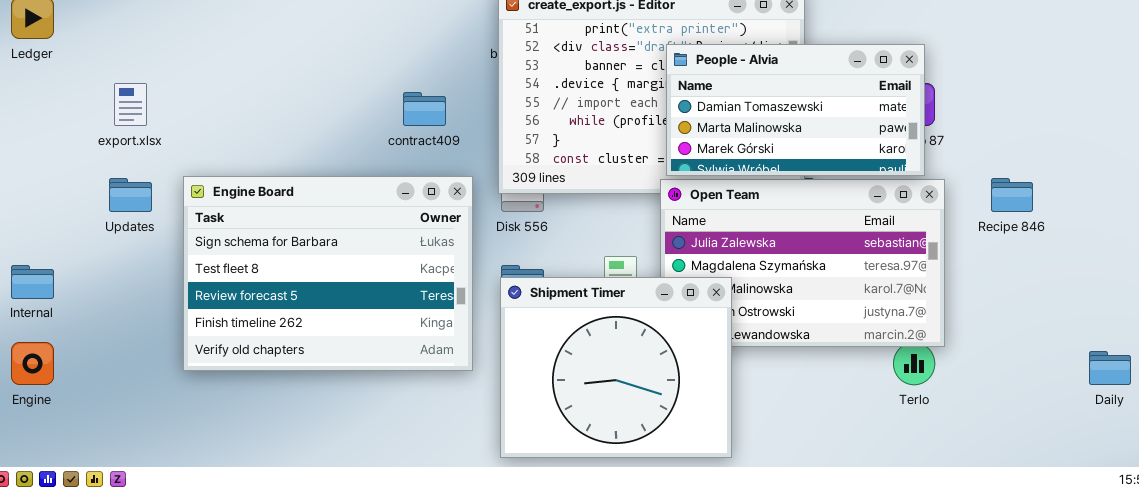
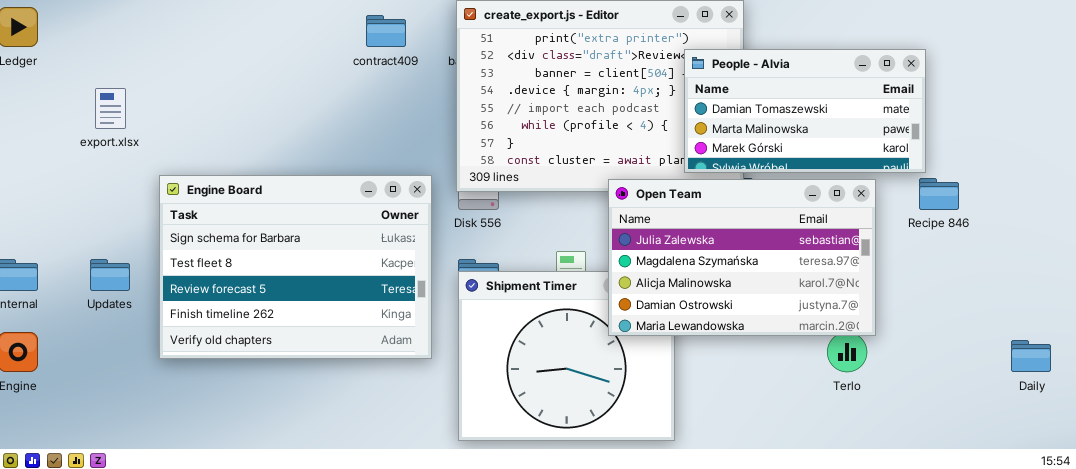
People - Alvia: [666,44,925,176] -> [684,49,926,173], moved
contract409: [403,92,446,126] -> [366,15,406,47], moved
Updates: [109,178,152,212] -> [90,259,130,291], moved
Open Team: [660,179,945,347] -> [608,179,876,336], raised

